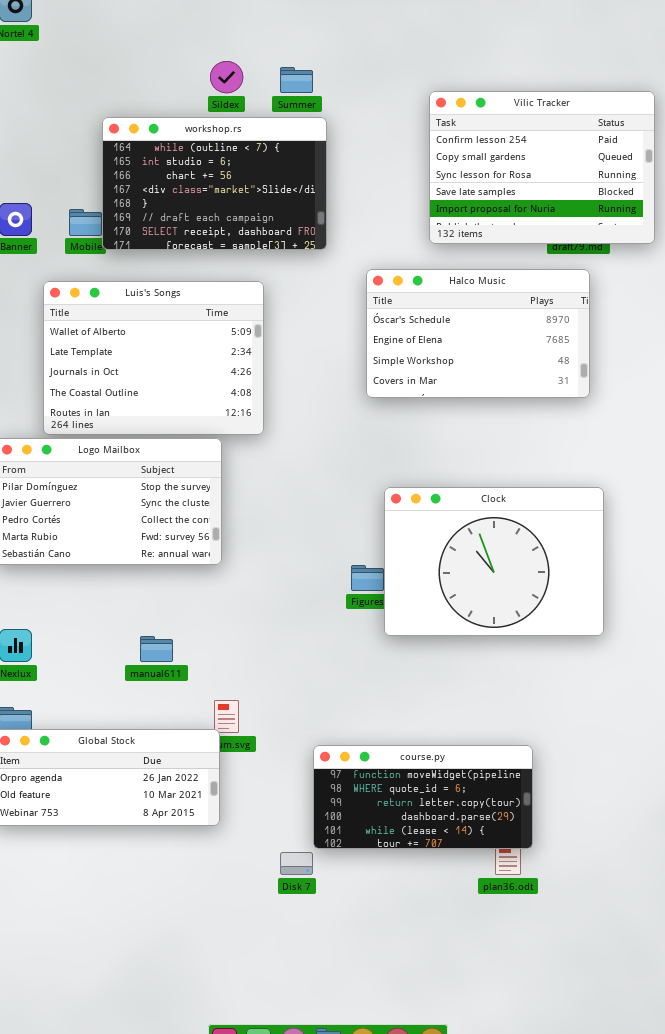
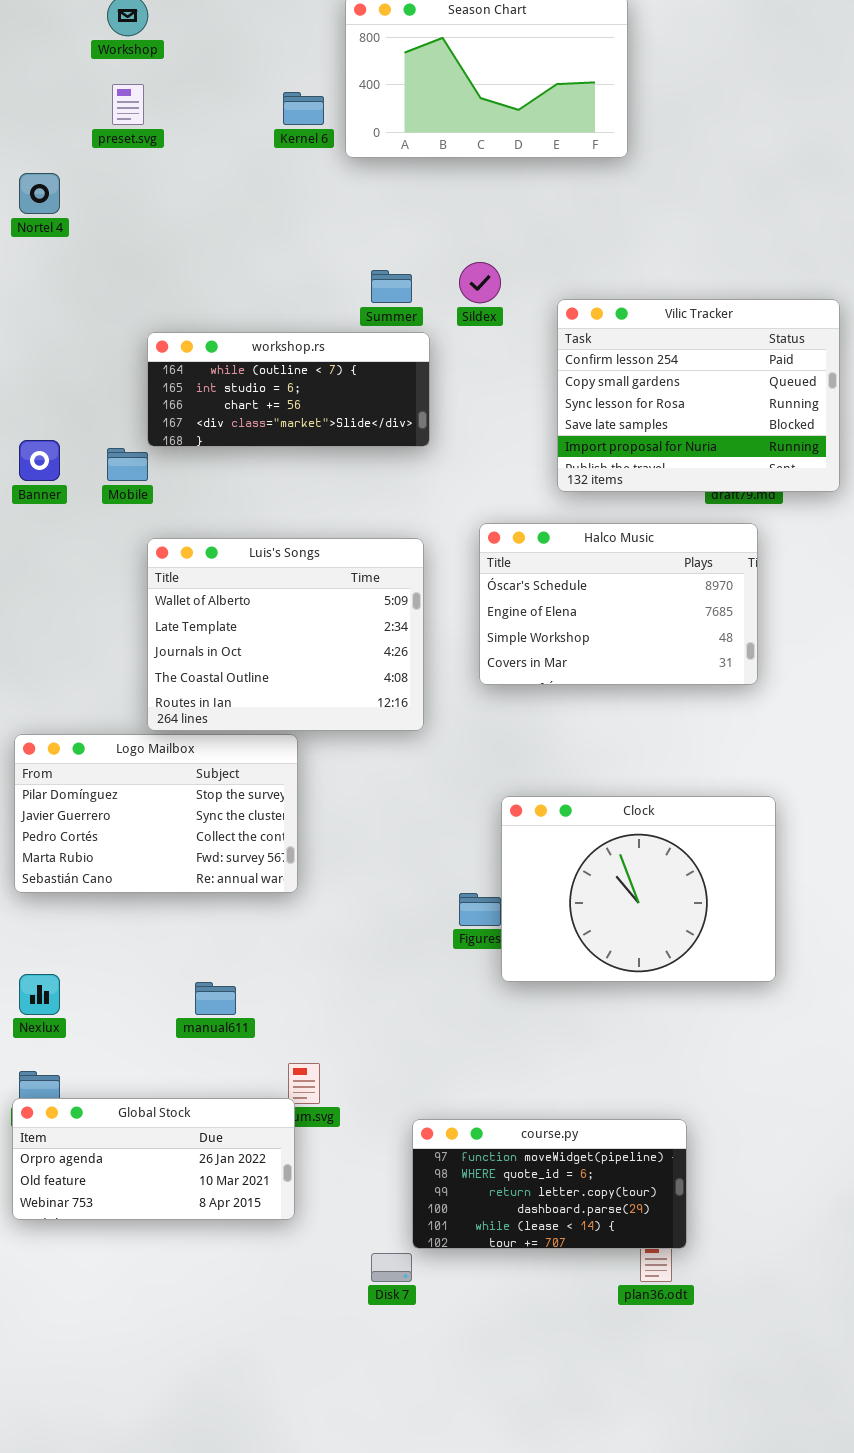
Sildex: [210,61,243,93] -> [459,262,501,303], moved
workshop.rs: [102,117,327,250] -> [147,332,430,447], resized
Luis's Songs: [43,281,264,435] -> [147,538,424,731], moved

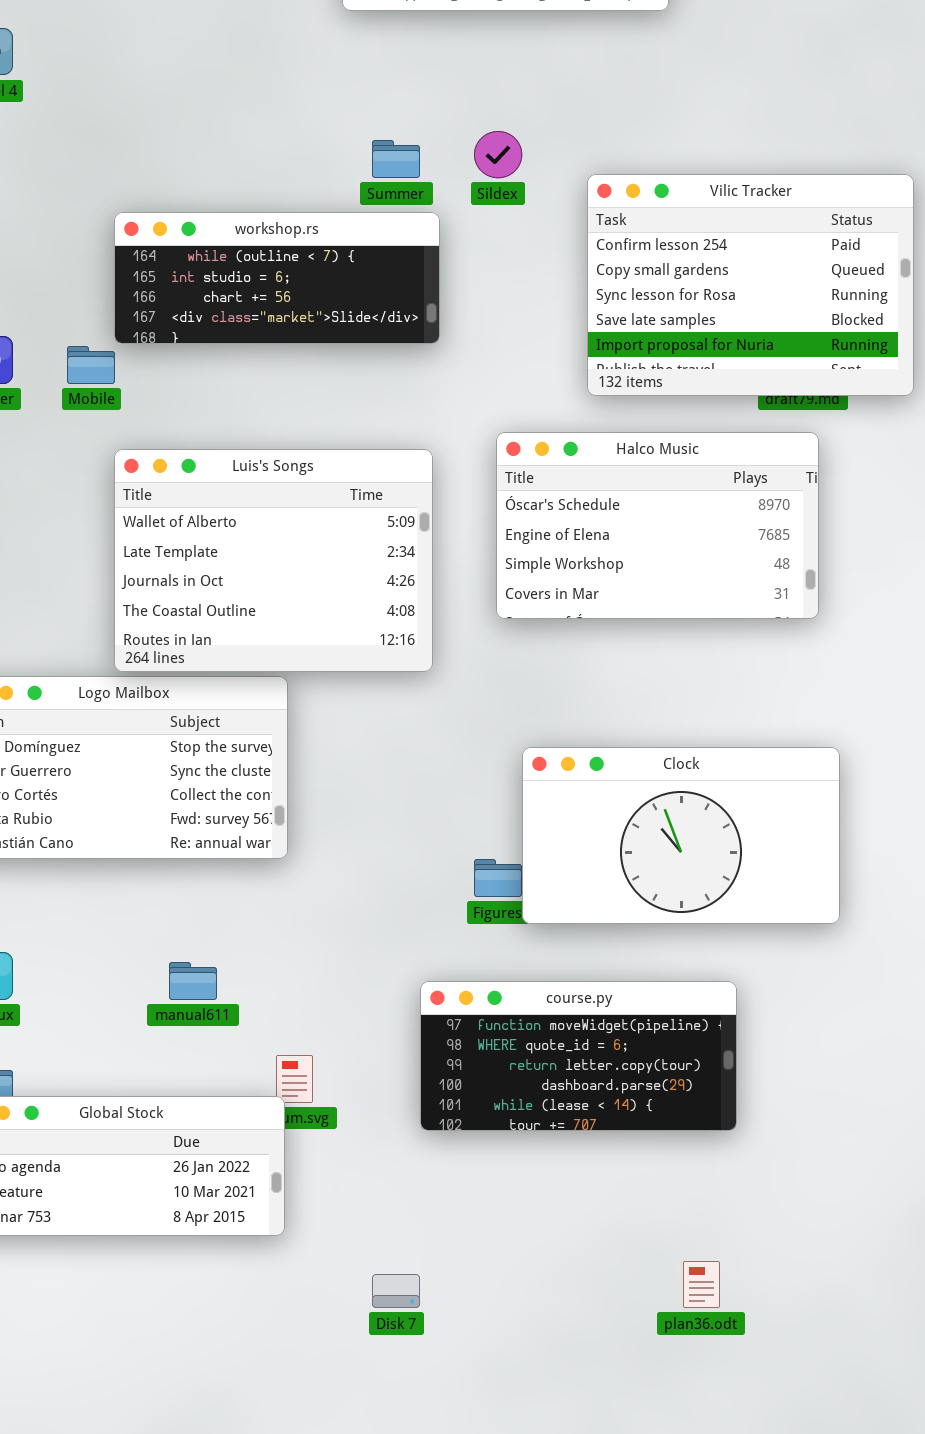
Clock: [501,796,776,982] -> [522,747,840,924], resized
course.py: [412,1119,687,1249] -> [420,981,737,1131], moved

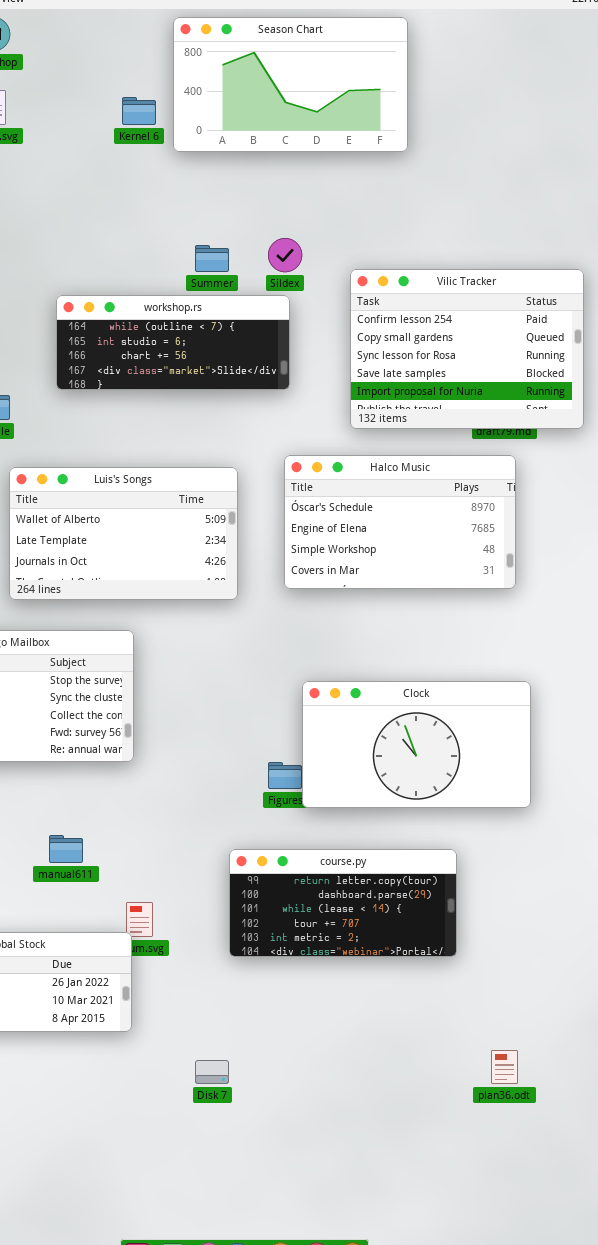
workshop.rs: [114,212,440,344] -> [56,295,290,390], moved
Luis's Songs: [114,449,433,672] -> [9,467,238,600], resized
course.py: [420,981,737,1131] -> [229,849,457,957], scrolled down 2 rows
plan36.odt: [683,1261,720,1308] -> [491,1050,518,1084], moved

